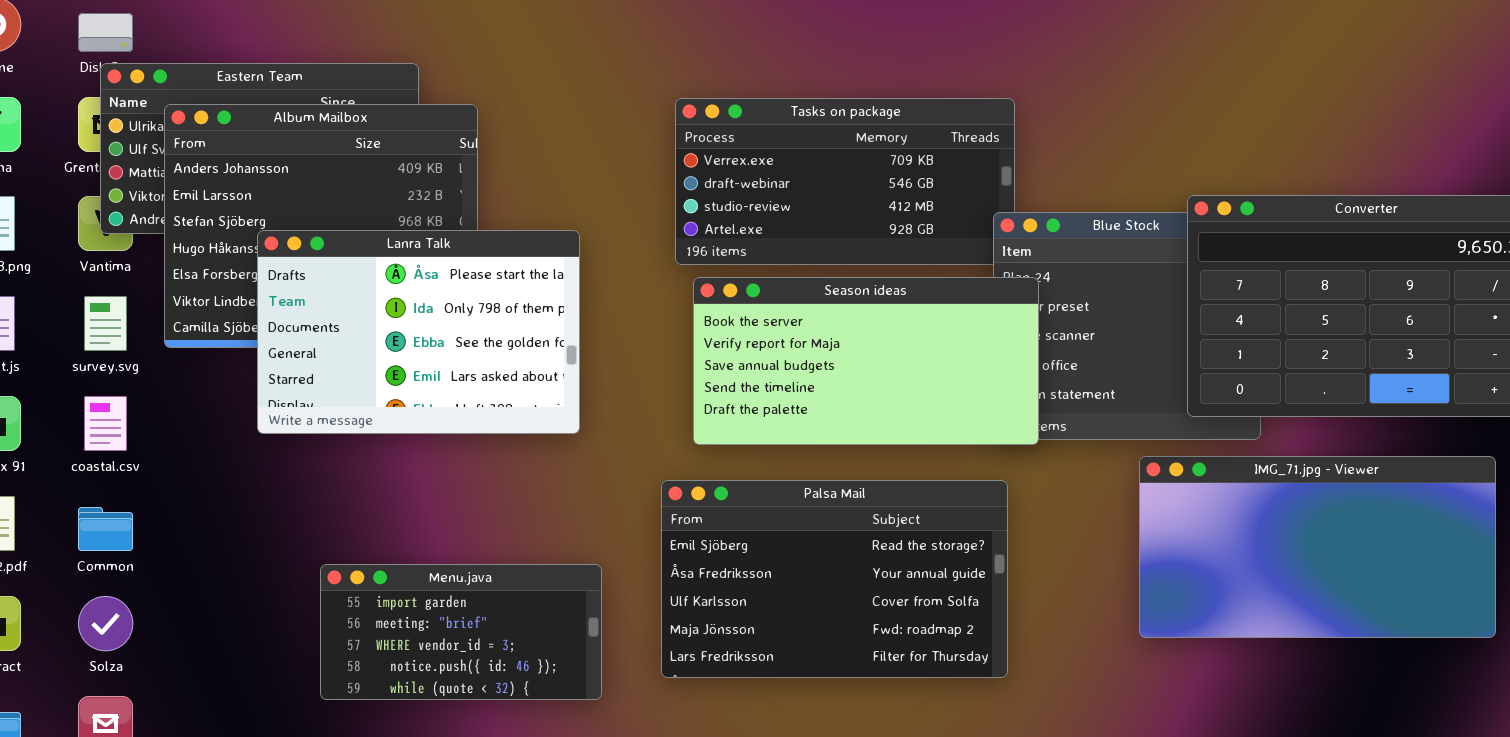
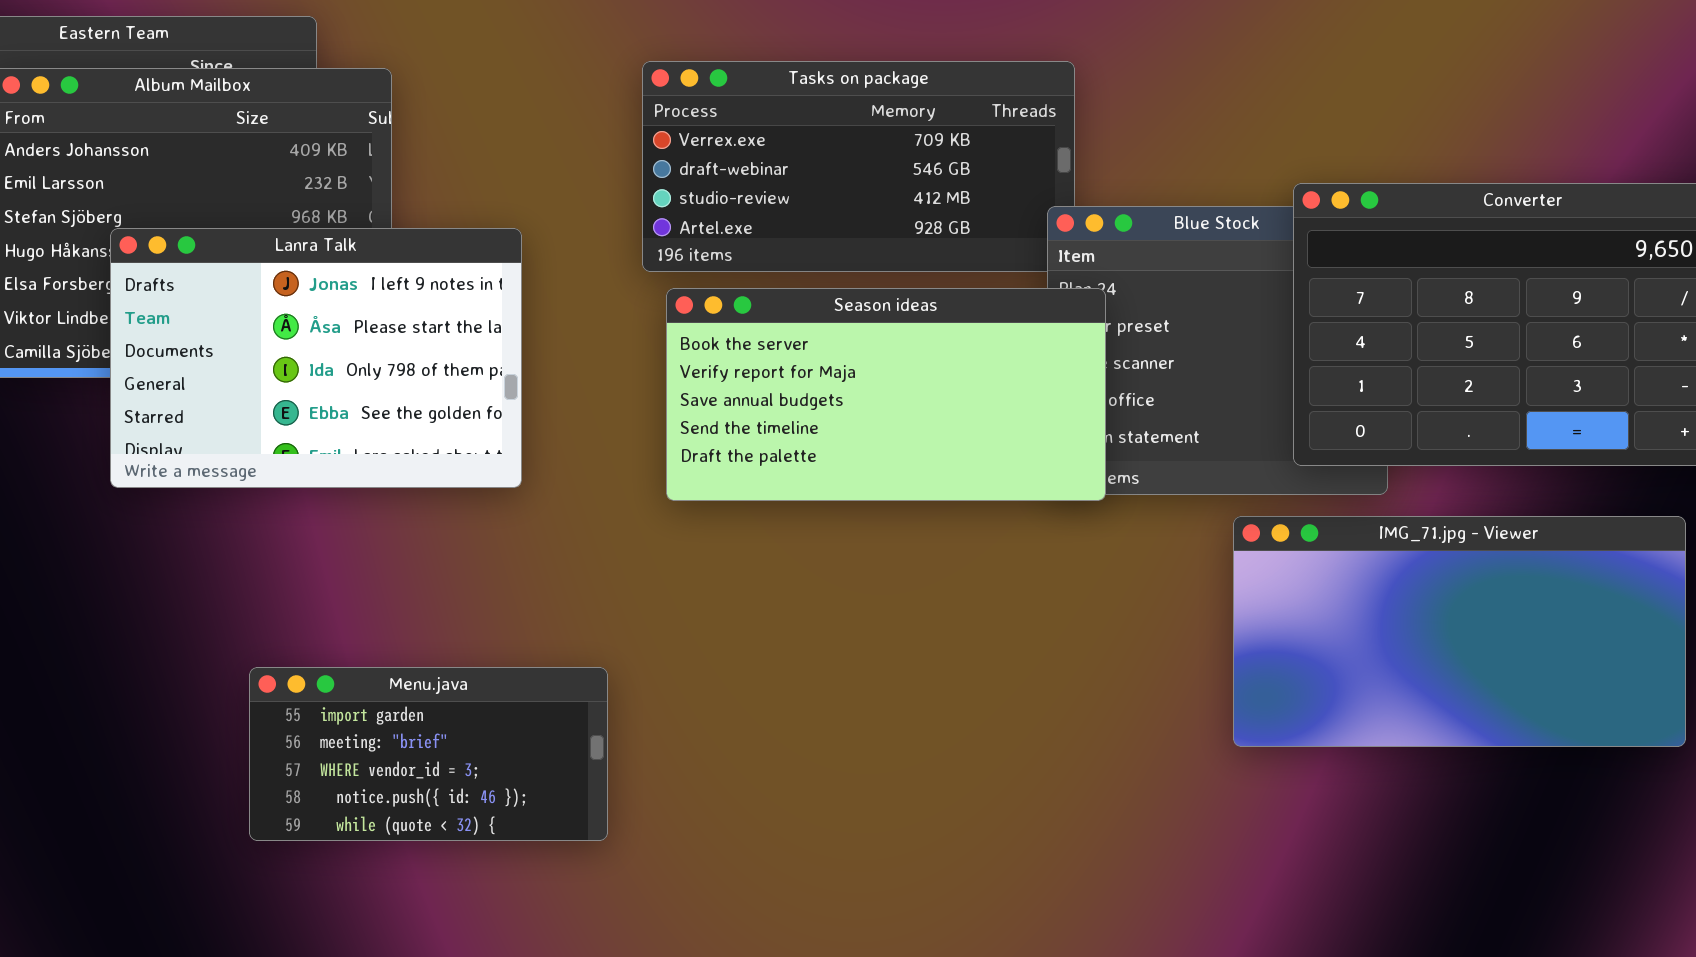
Lanra Talk: [257,230,580,434] -> [110,228,522,488], scrolled up 1 row
Palsa Mail: [661,480,1008,678] -> none, closed
Menu.java: [320,564,602,700] -> [249,667,608,841], moved

